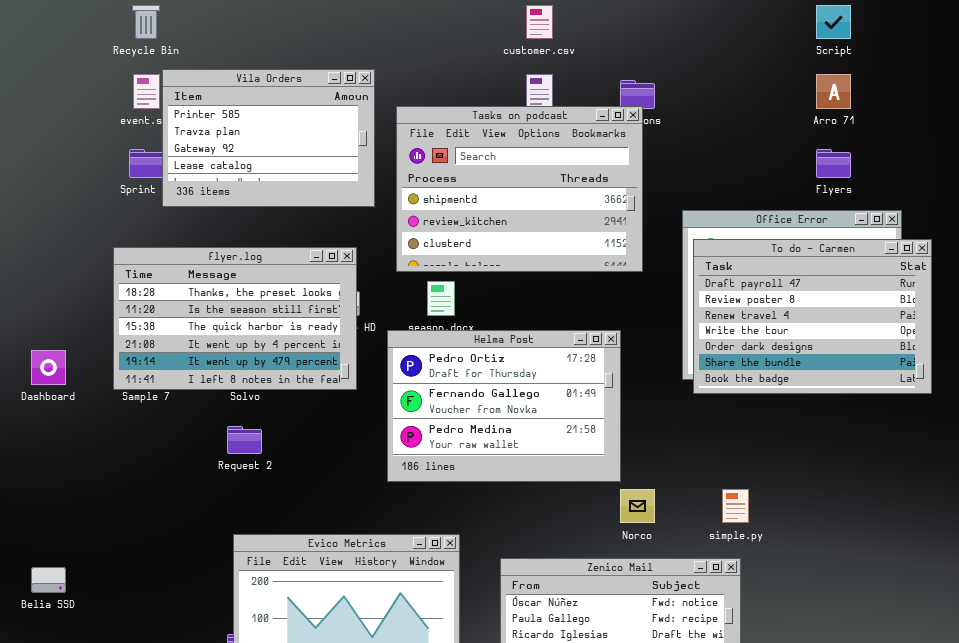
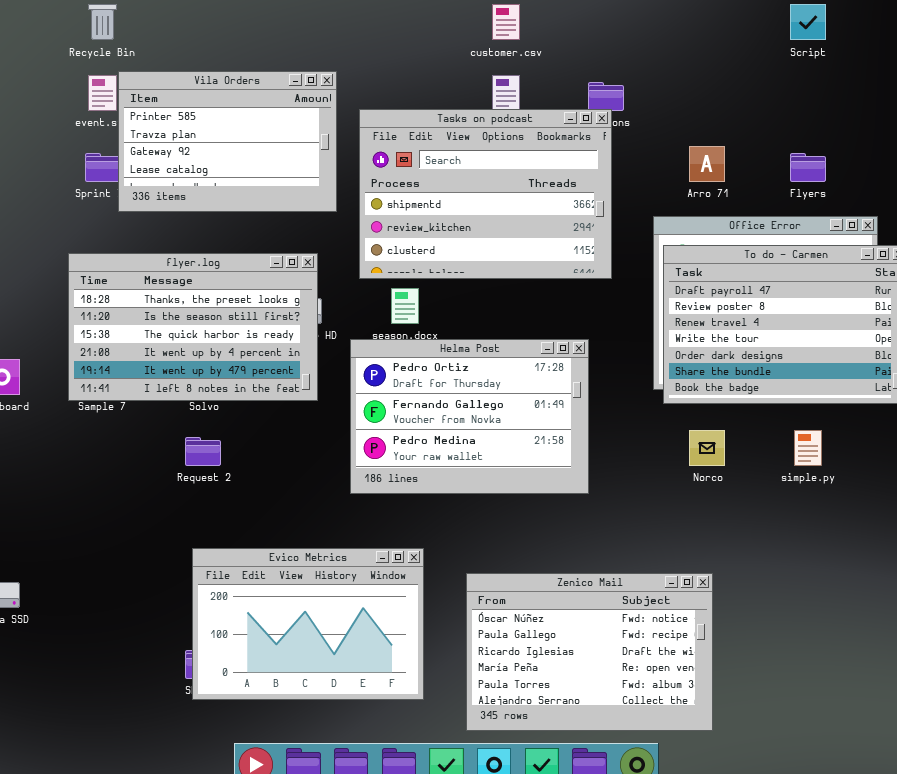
Arro 71: [816,74,851,109] -> [689,146,725,182], moved
Norco: [620,489,655,523] -> [689,430,725,466], moved
simple.py: [722,489,749,523] -> [794,430,822,466], moved

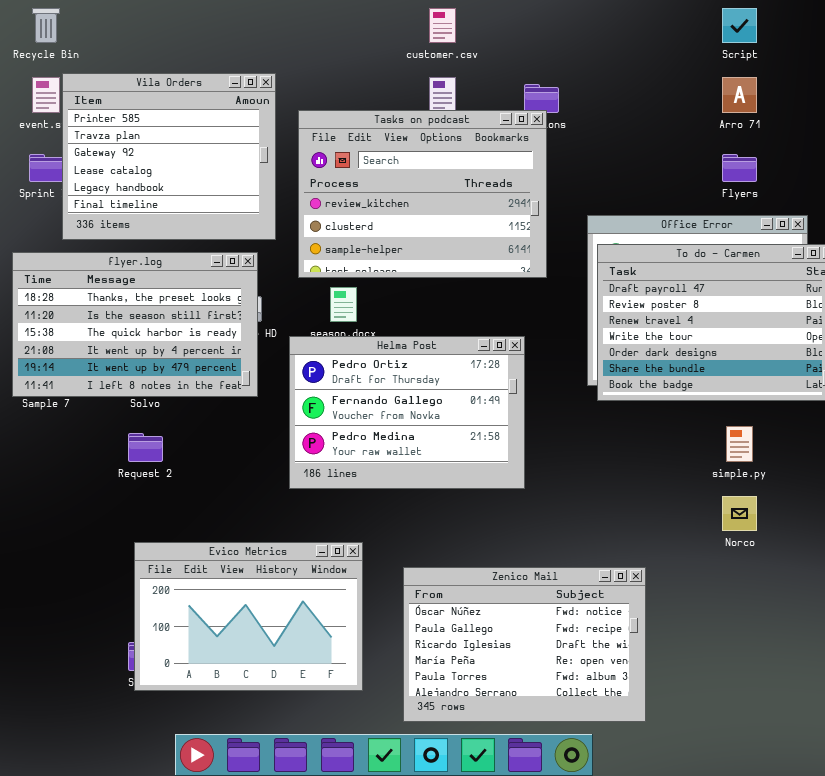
Vila Orders: [118,71,337,212] -> [62,73,276,240], resized
Tasks on podcast: [359,109,612,279] -> [298,110,547,278], scrolled down 1 row
Arro 71: [689,146,725,182] -> [722,77,757,113], moved
Norco: [689,430,725,466] -> [722,496,757,531], moved

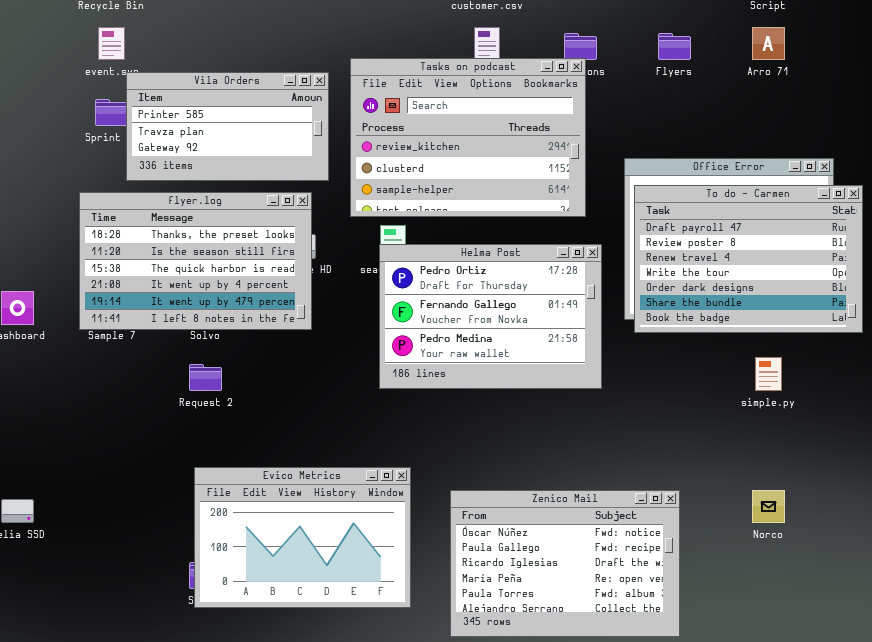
Vila Orders: [62,73,276,240] -> [126,72,329,181], resized
Flyers: [722,154,757,182] -> [658,33,691,60], moved
Helma Post: [289,336,525,489] -> [379,244,602,389], moved
Norco: [722,496,757,531] -> [752,490,785,523], moved

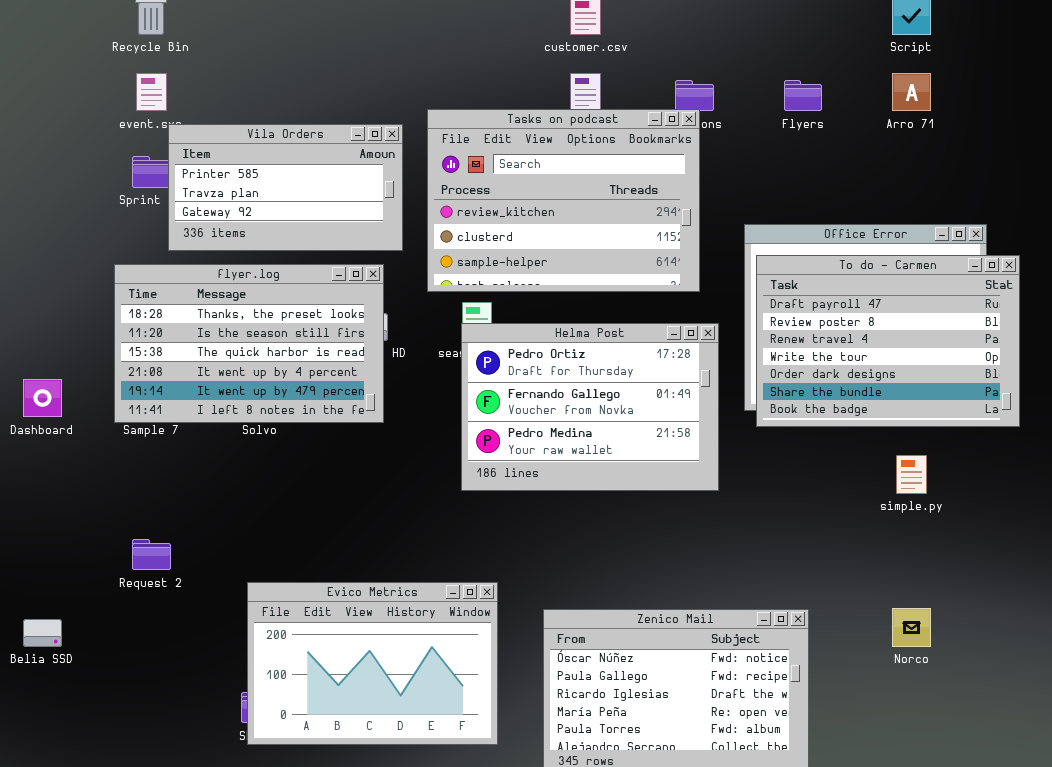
Request 2: [189,364,222,391] -> [132,539,171,570], moved

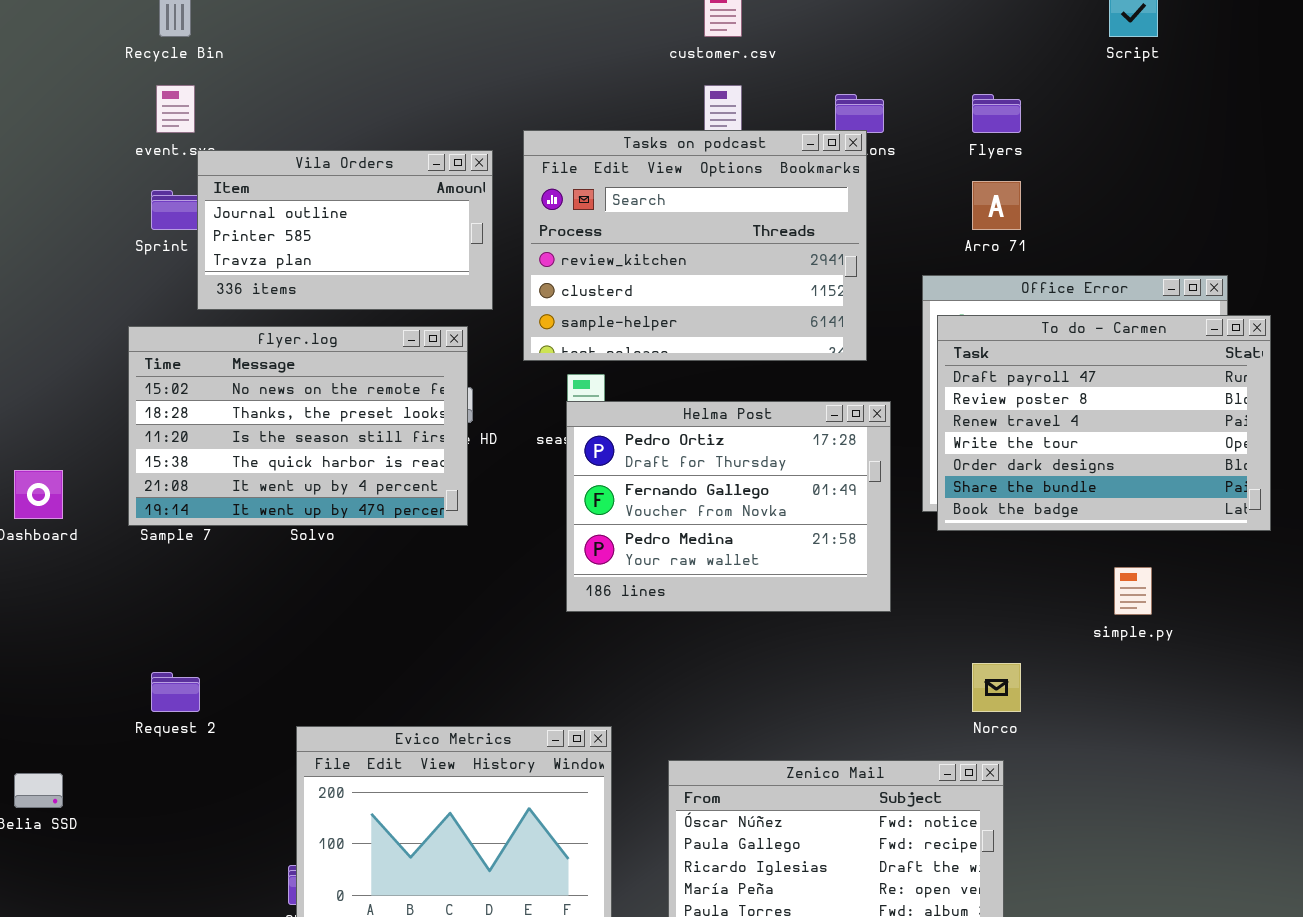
Arro 71: [892,73,931,111] -> [972,181,1021,230], moved
Vila Orders: [168,124,403,251] -> [197,150,493,310], scrolled up 1 row
flyer.log: [114,264,384,423] -> [128,326,468,526], scrolled up 1 row
Norco: [892,608,931,647] -> [972,663,1021,712], moved

